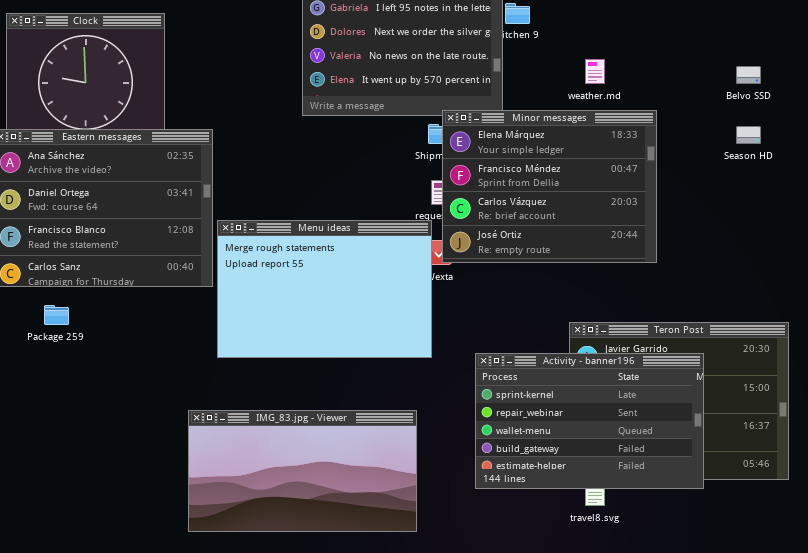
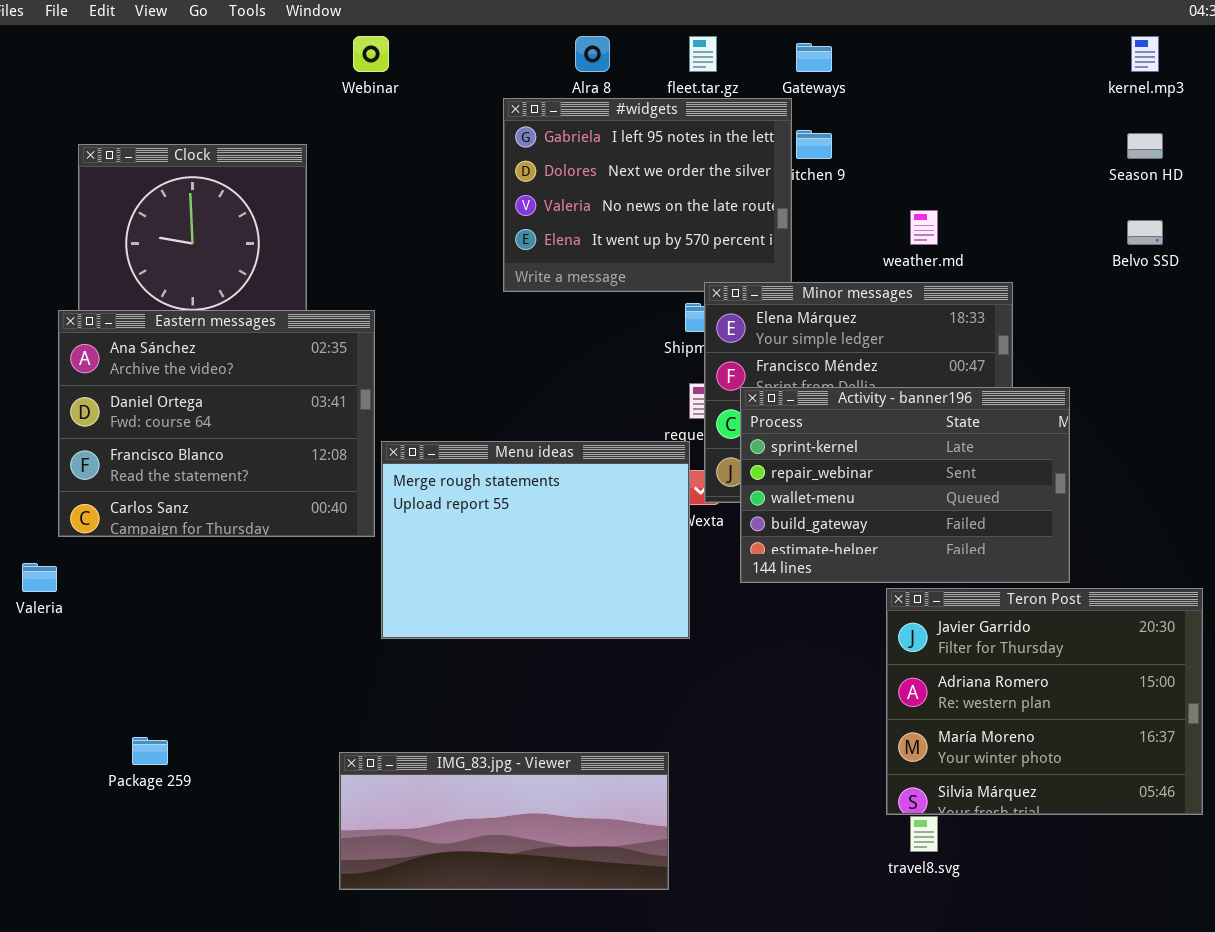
Season HD: [736,126,761,144] -> [1127,133,1163,159], moved
Package 259: [44,305,69,325] -> [132,737,168,765], moved
Activity - banner196: [475,353,704,489] -> [740,387,1070,583], moved
IMG_83.jpg - Viewer: [188,410,417,532] -> [339,752,669,890], resized

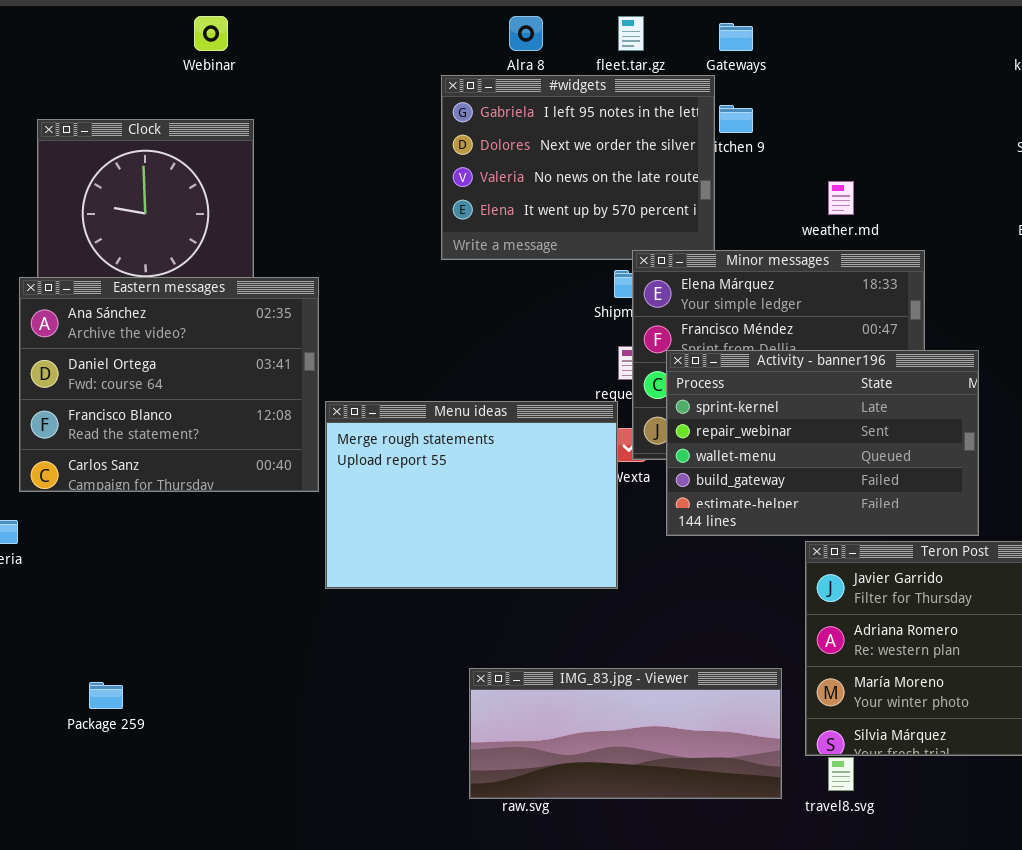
Webinar: [353,36,389,72] -> [194,16,228,51], moved
IMG_83.jpg - Viewer: [339,752,669,890] -> [469,668,782,799], moved

